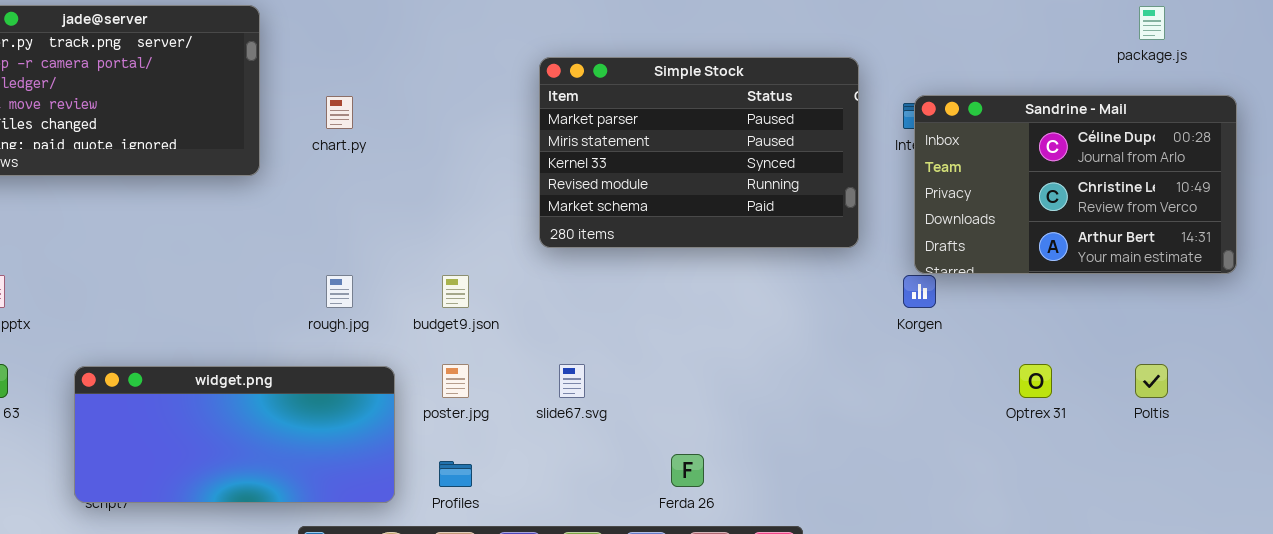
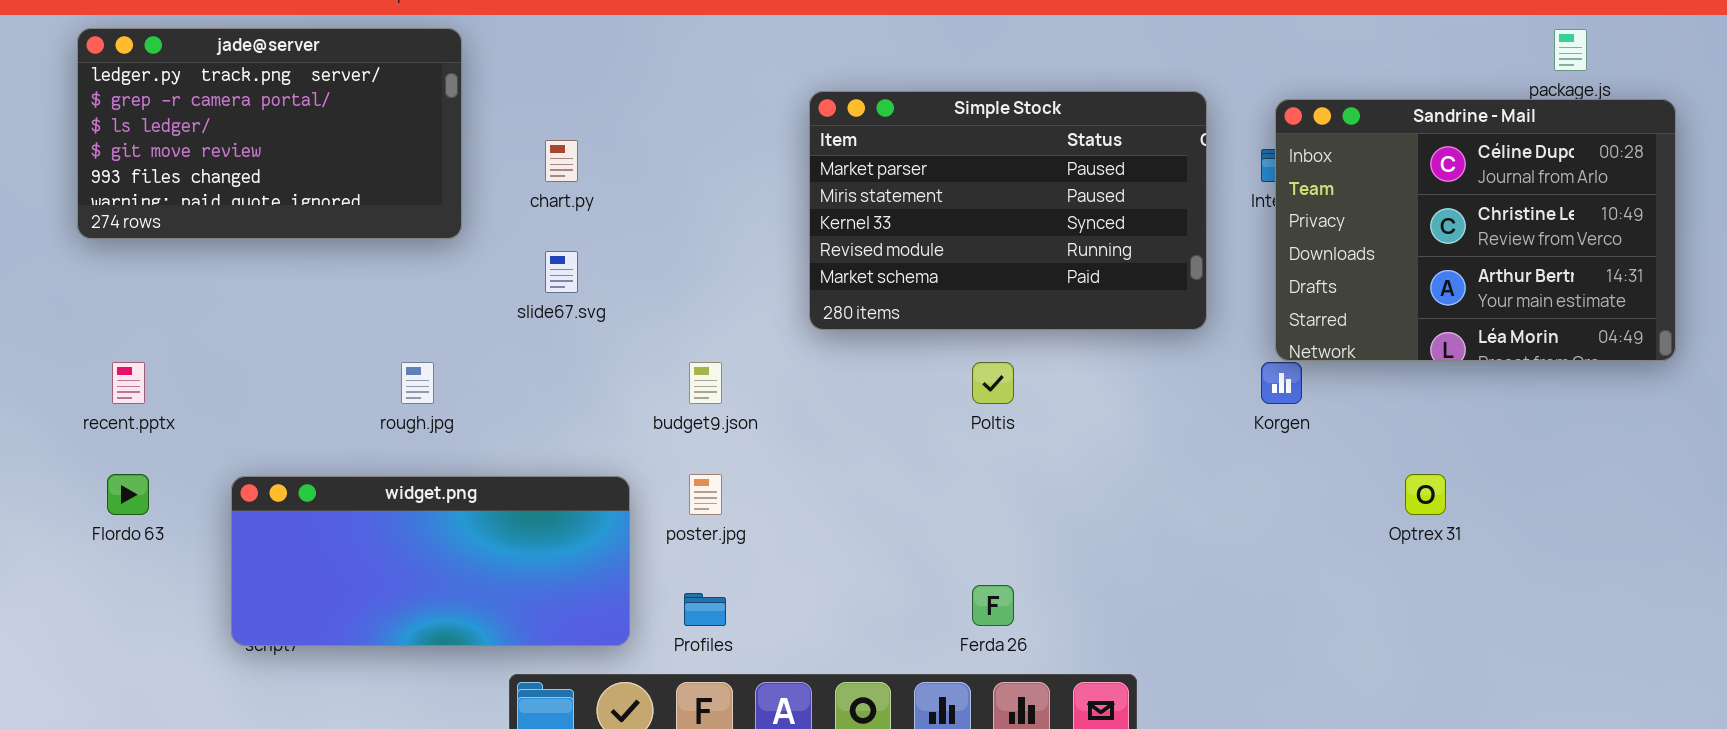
Sandrine - Mail: [914,95,1237,274] -> [1275,99,1676,361], resized
rough.jpg: [326,275,353,308] -> [401,362,434,404], moved
slide67.svg: [559,364,585,398] -> [545,251,578,293], moved
Poltis: [1135,364,1168,398] -> [972,362,1014,404], moved

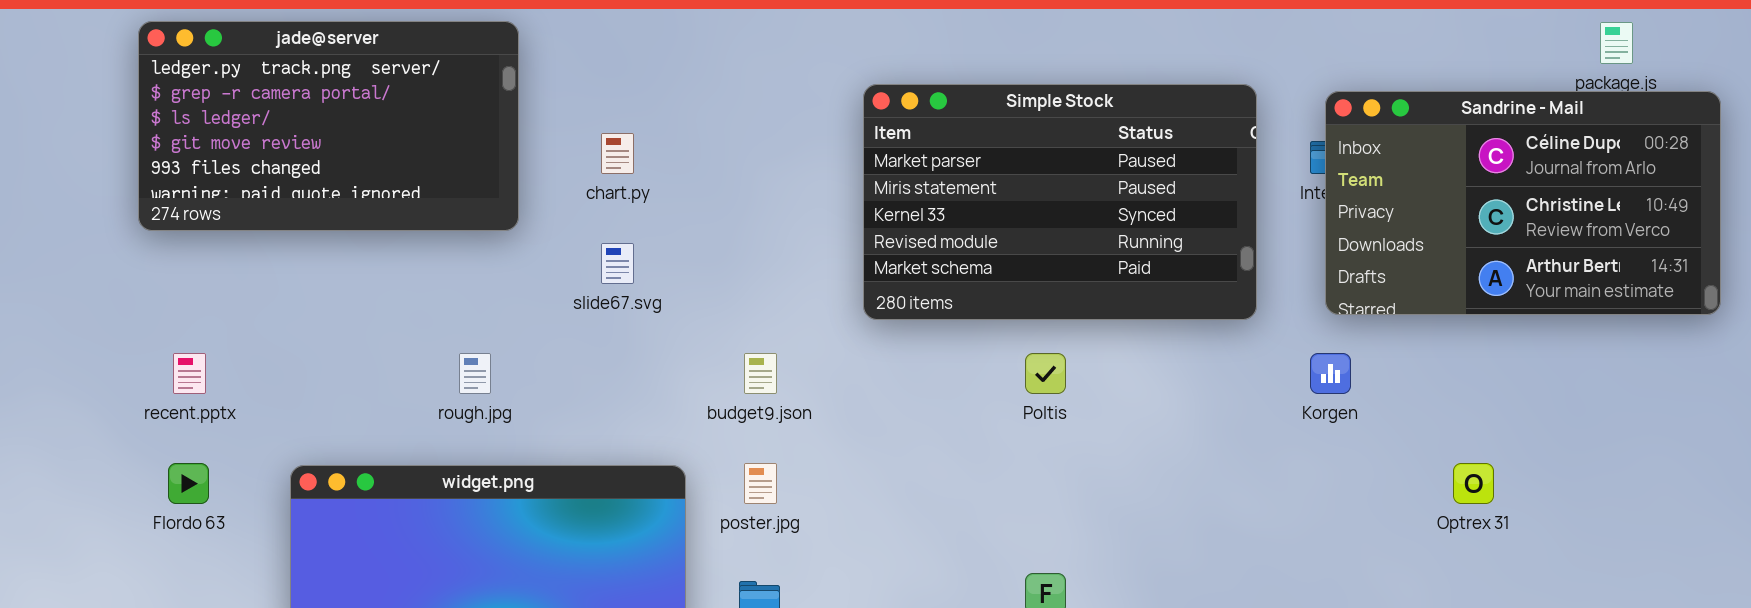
Sandrine - Mail: [1275,99,1676,361] -> [1325,91,1721,315], resized

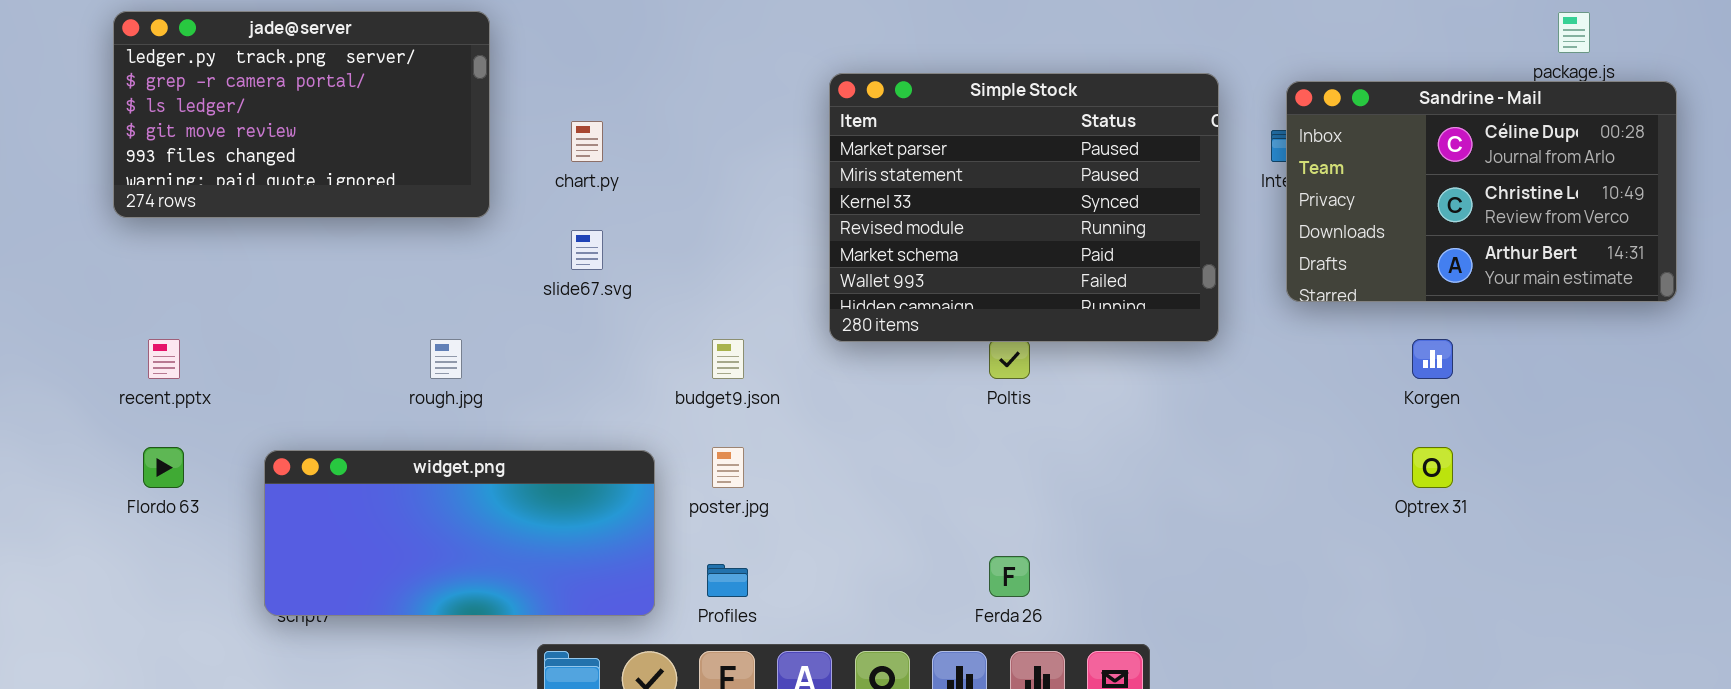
Simple Stock: [863,84,1257,320] -> [829,73,1219,342], resized
Korgen: [1310,353,1351,394] -> [1412,339,1453,379], moved

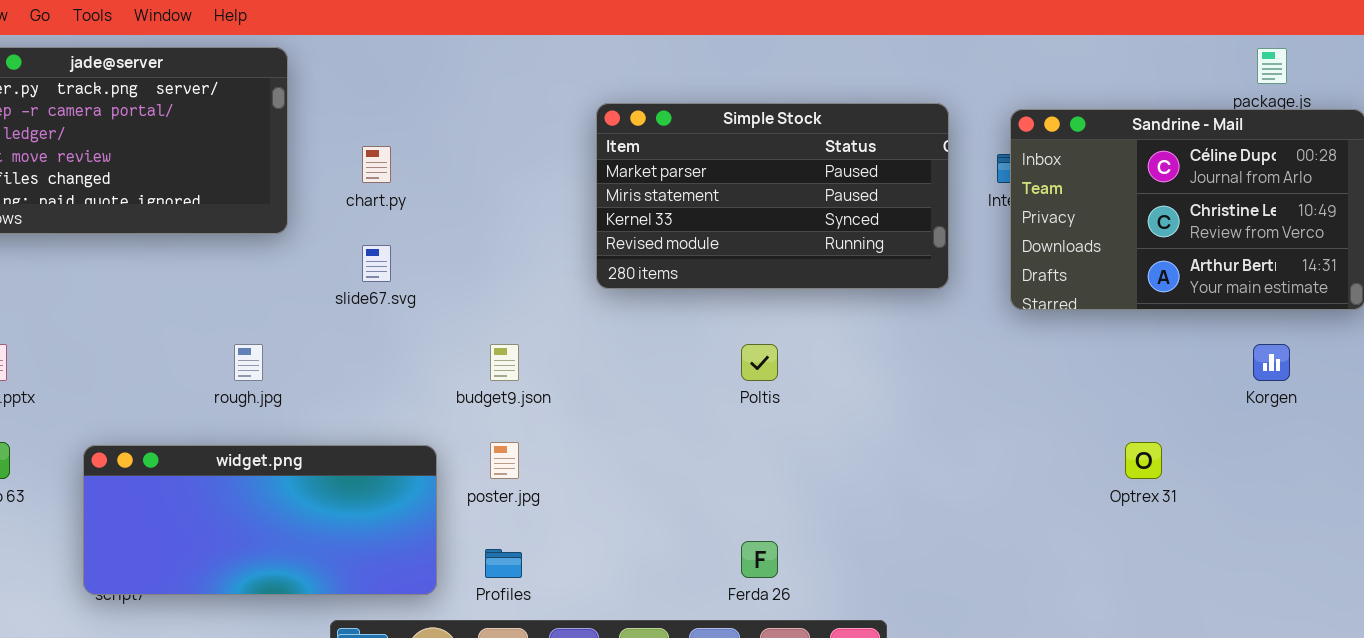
Simple Stock: [829,73,1219,342] -> [596,103,949,289], resized
Korgen: [1412,339,1453,379] -> [1253,344,1290,381], moved

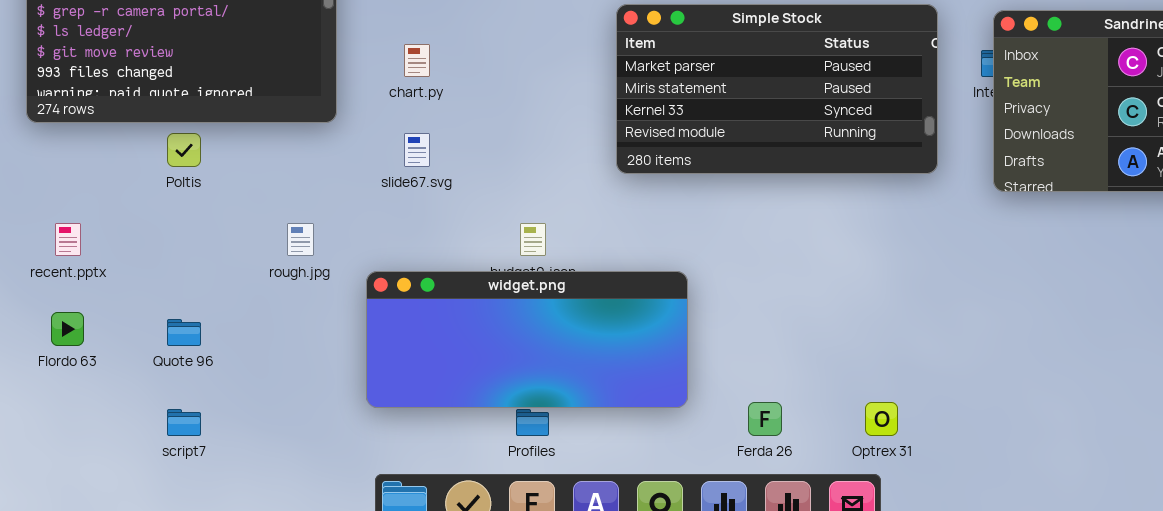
Poltis: [741,344,778,381] -> [167,133,201,167], moved
Optrex 31: [1125,442,1162,479] -> [865,402,898,436], moved
widget.png: [83,445,437,595] -> [366,271,688,408], moved

